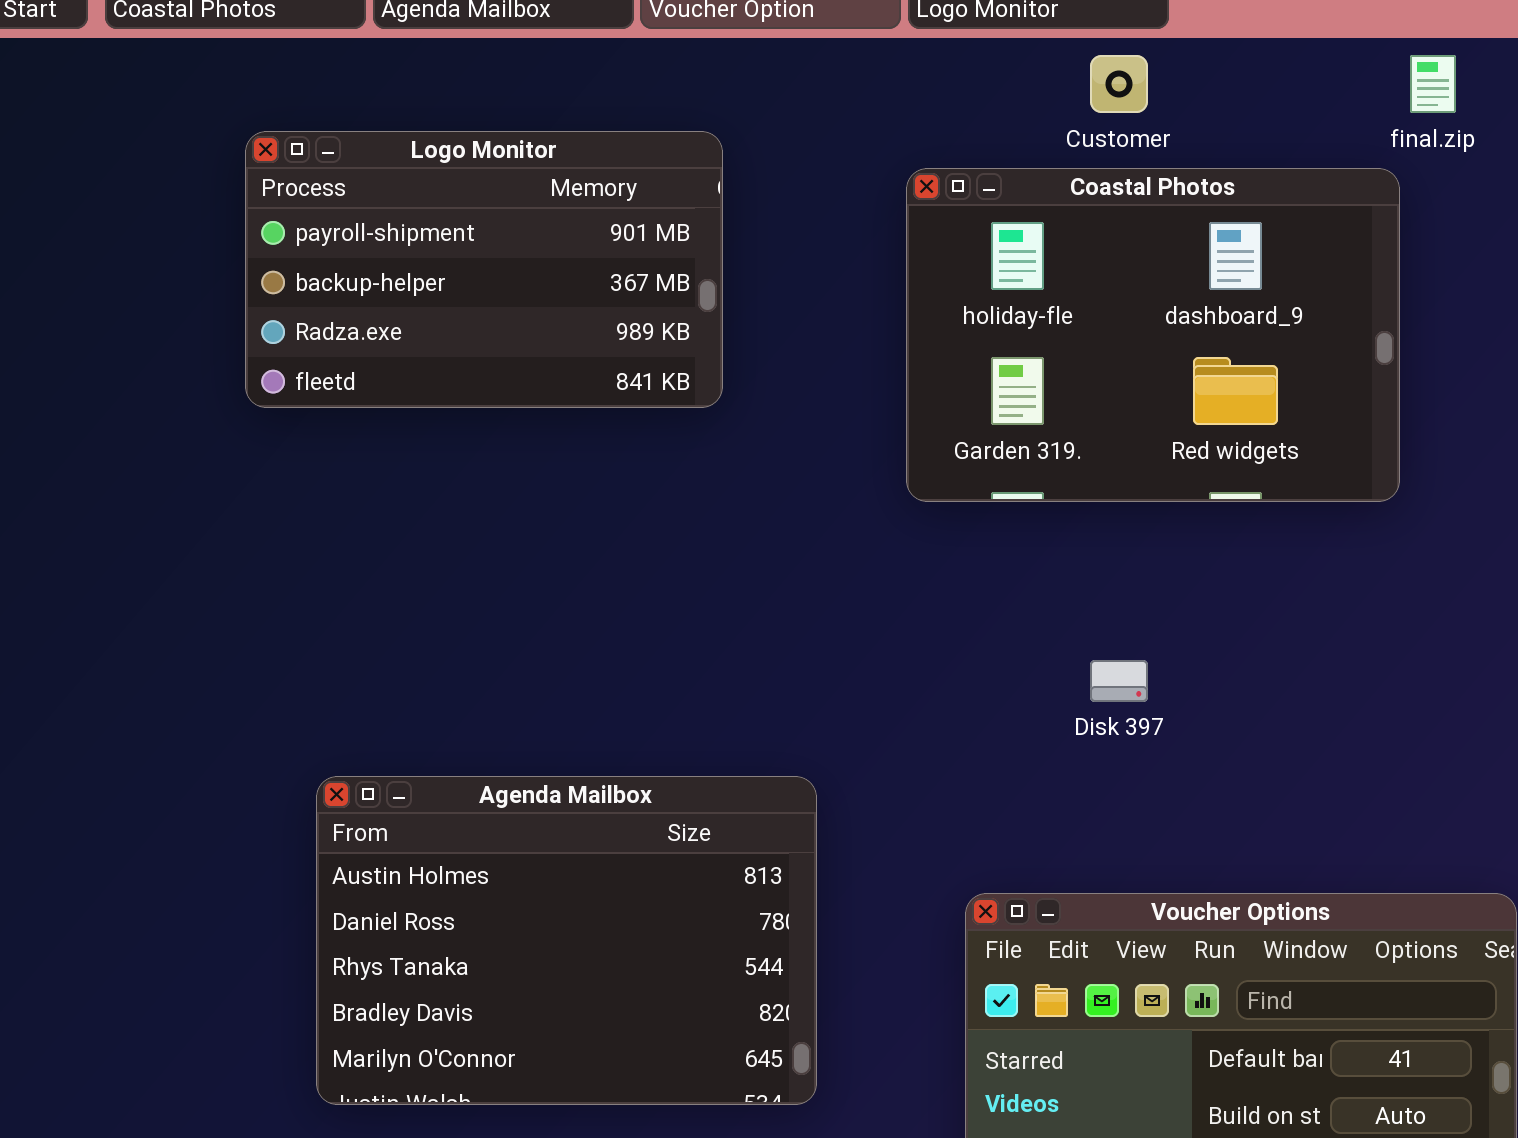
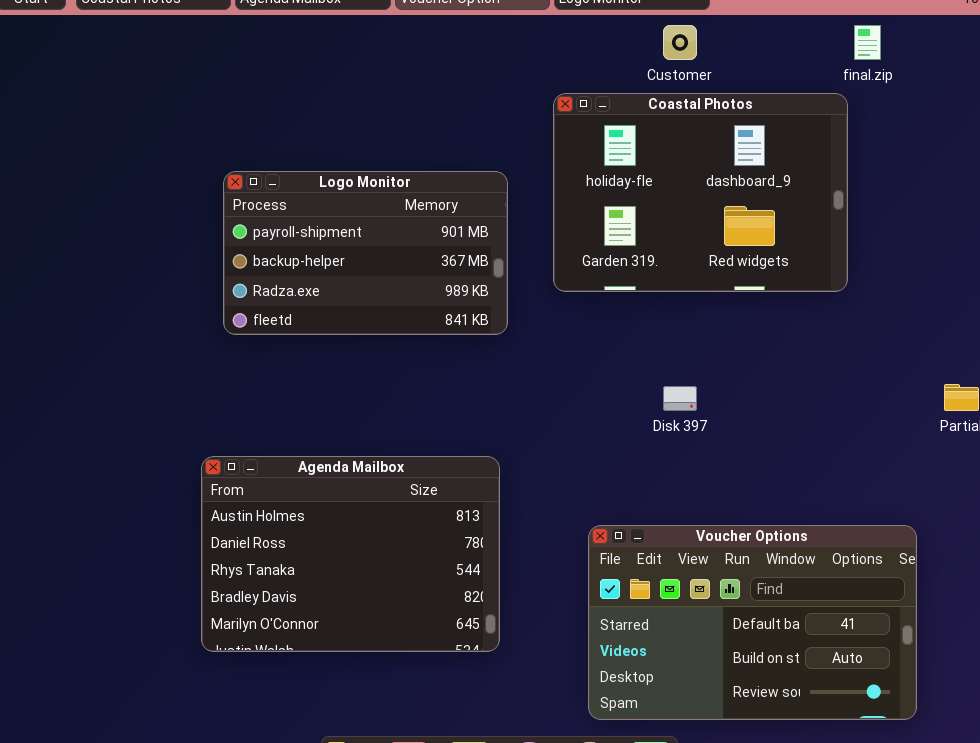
Logo Monitor: [245,131,723,408] -> [223,171,508,335], moved

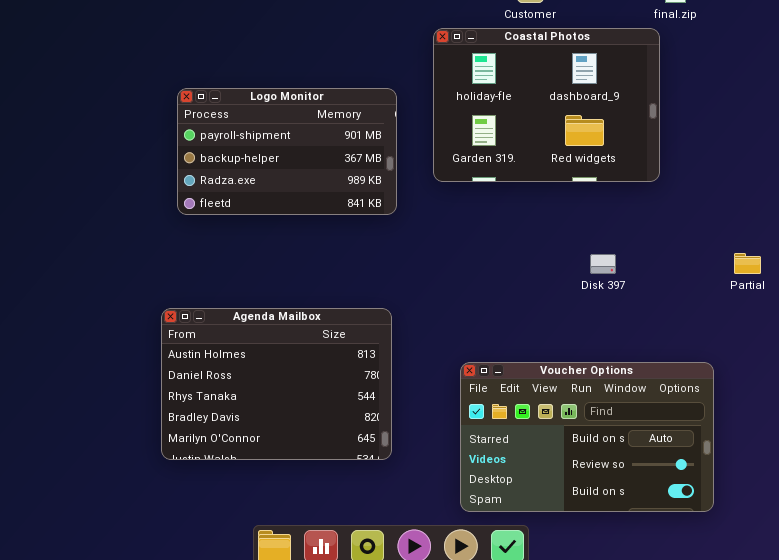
Disk 397: [663,386,697,411] -> [590,254,616,274], moved
Voucher Options: [588,525,917,720] -> [460,362,714,512], scrolled down 1 row

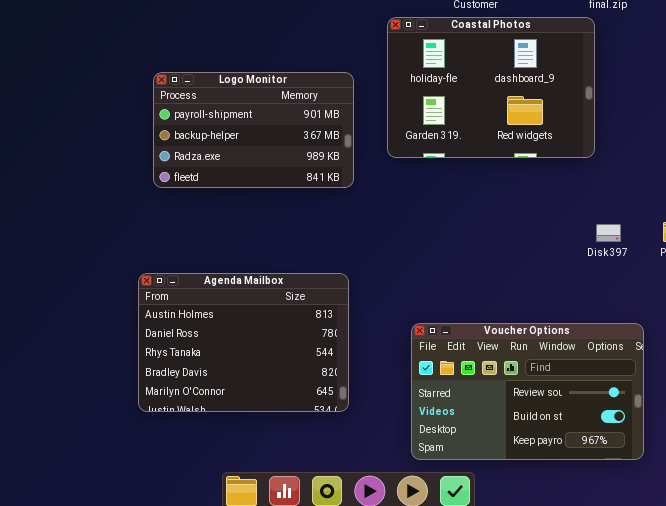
Disk 397: [590,254,616,274] -> [596,224,621,242], moved
Voucher Options: [460,362,714,512] -> [411,323,644,460], scrolled down 1 row

